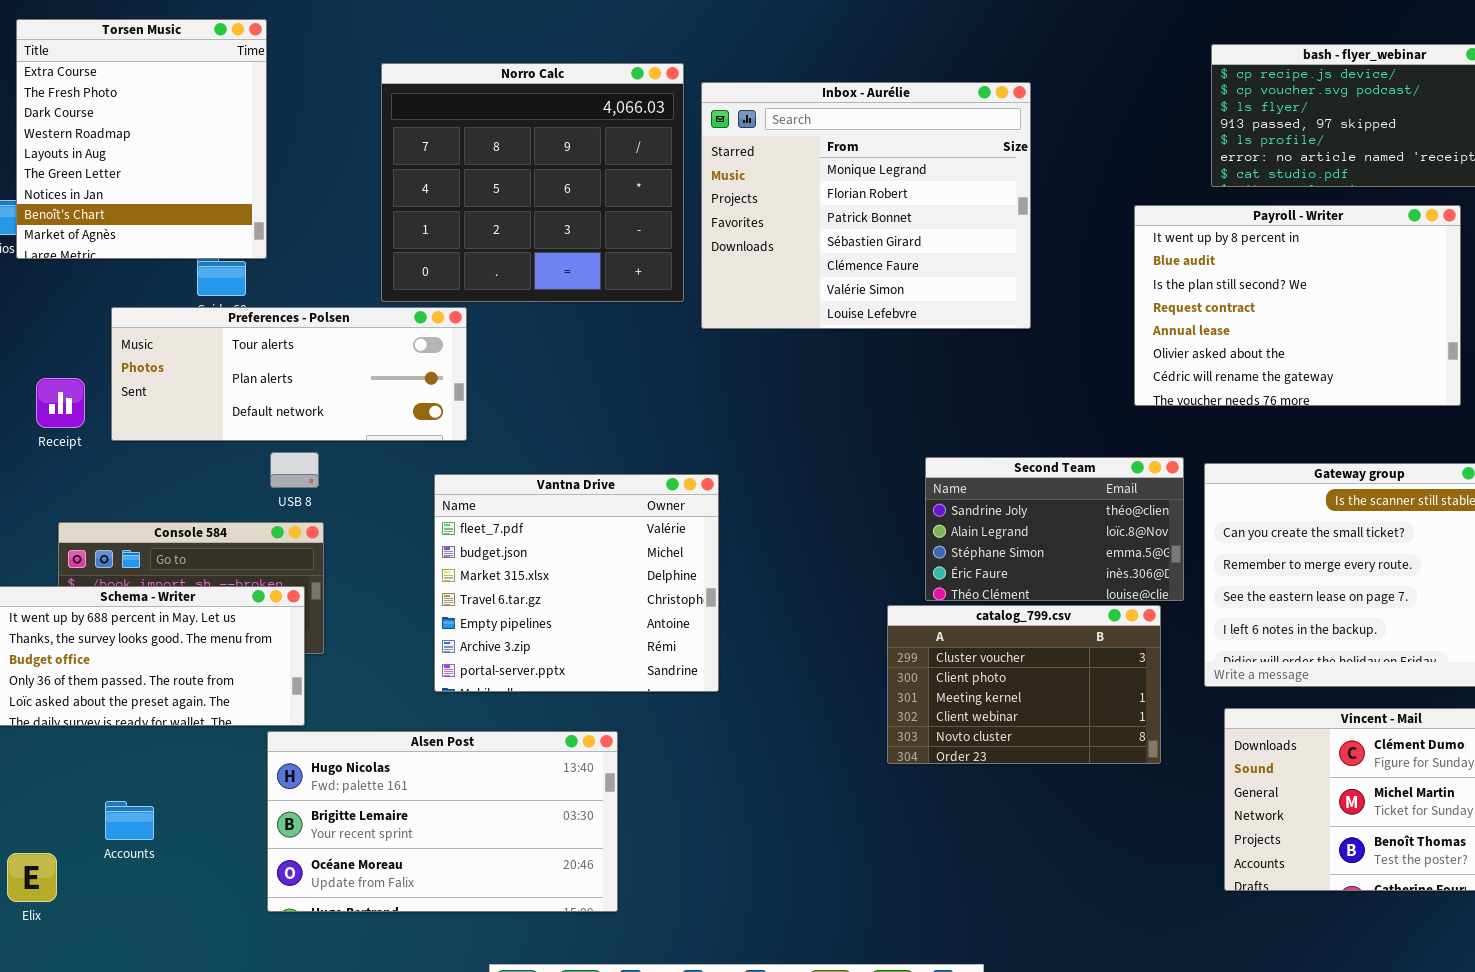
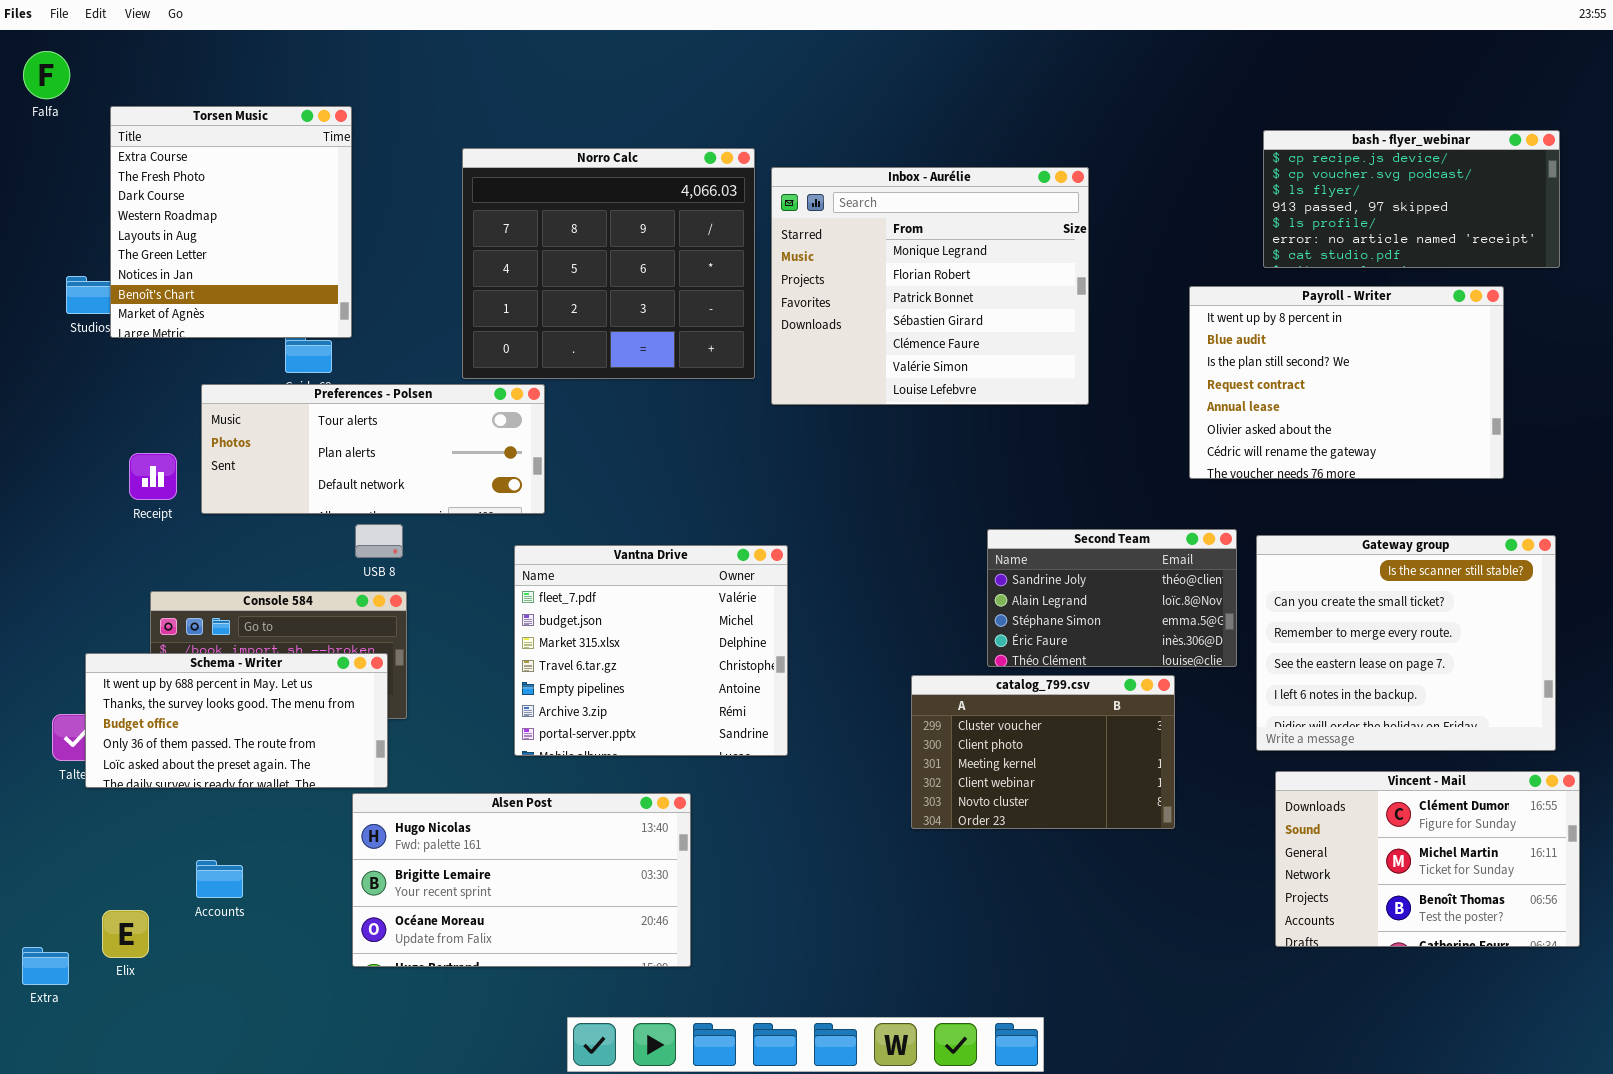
catalog_799.csv: [887,605,1161,764] -> [911,675,1175,829], moved

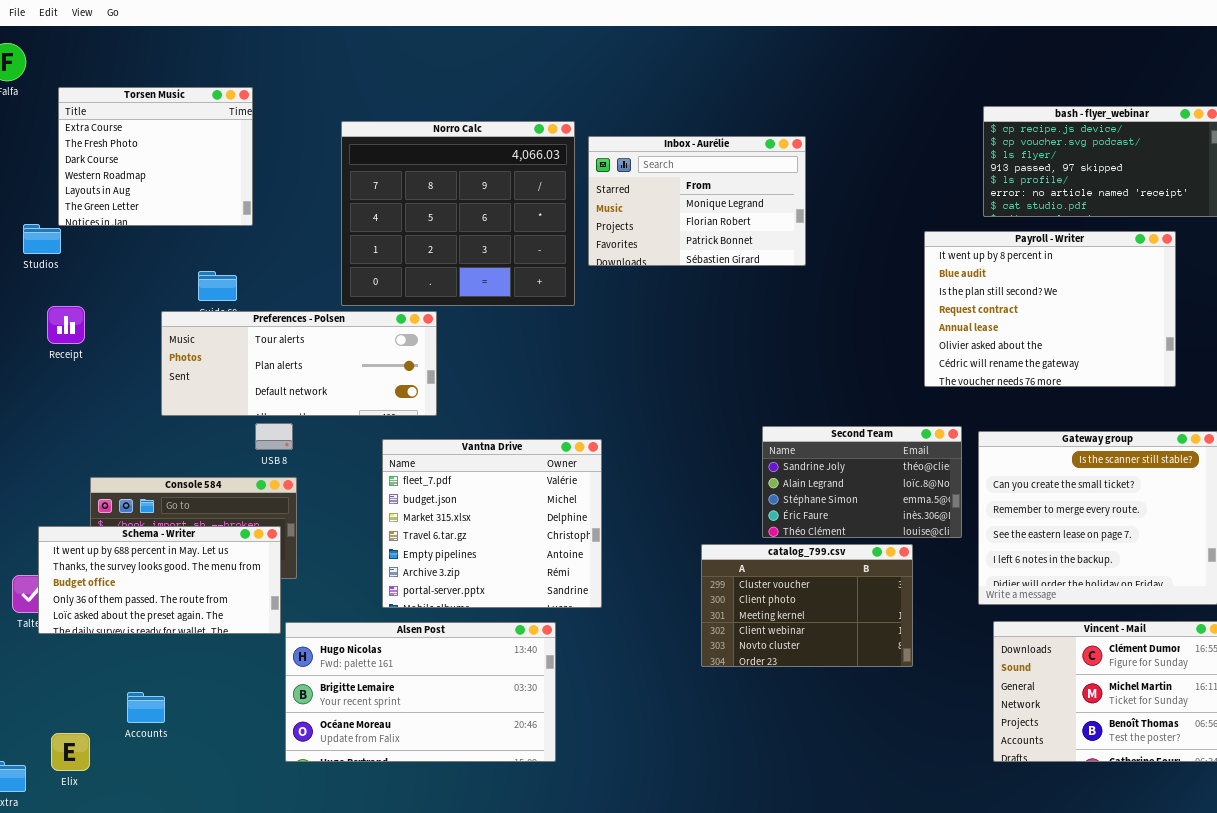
Torsen Music: [110,106,352,338] -> [58,87,253,226], resized
Inbox - Aurélie: [771,167,1089,405] -> [588,136,806,266], resized
Preferences - Polsen: [201,384,545,514] -> [161,311,437,416], moved
Receipt: [129,453,177,500] -> [47,306,85,344], moved
Alsen Post: [352,793,691,967] -> [285,622,556,762], moved

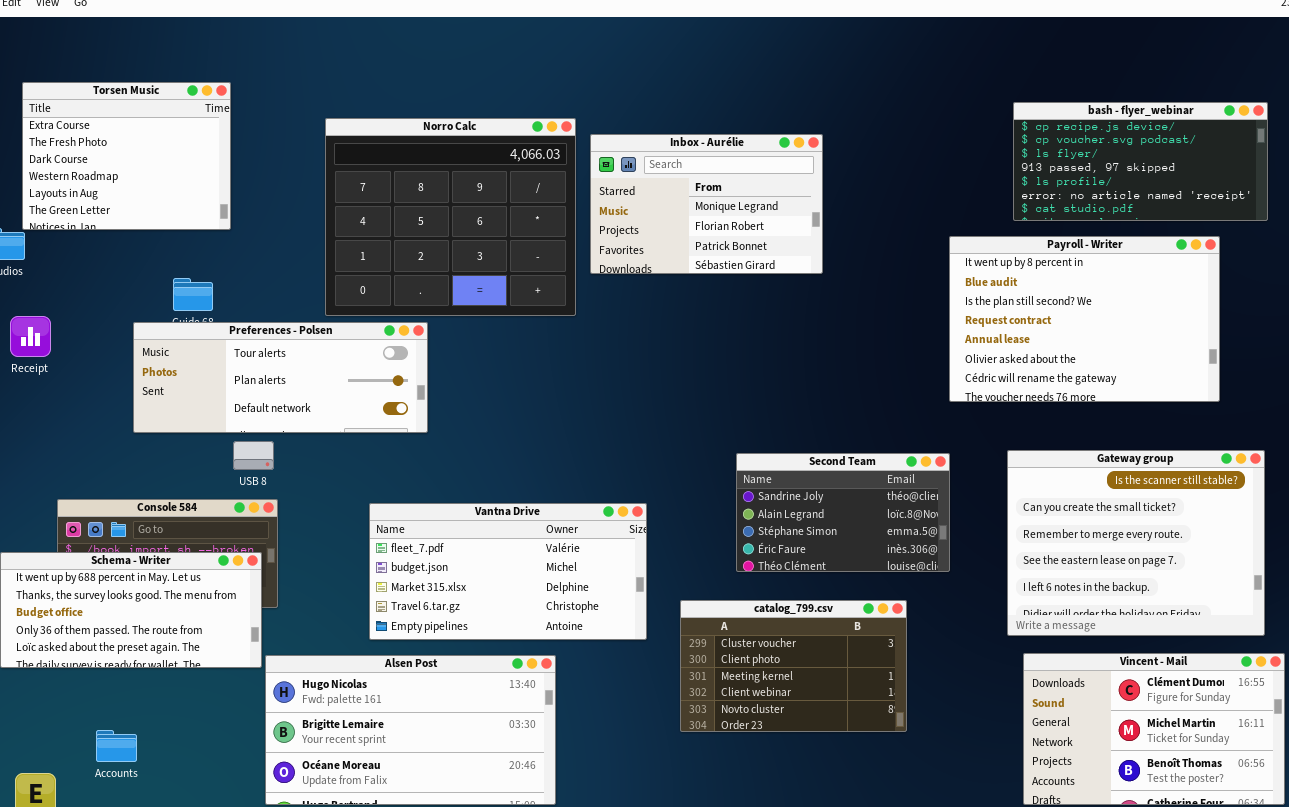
Second Team: [762,426,962,538] -> [736,453,950,572], moved
Vantna Drive: [382,439,602,608] -> [369,503,647,640], resized
catalog_799.csv: [701,544,913,667] -> [680,600,907,732], moved

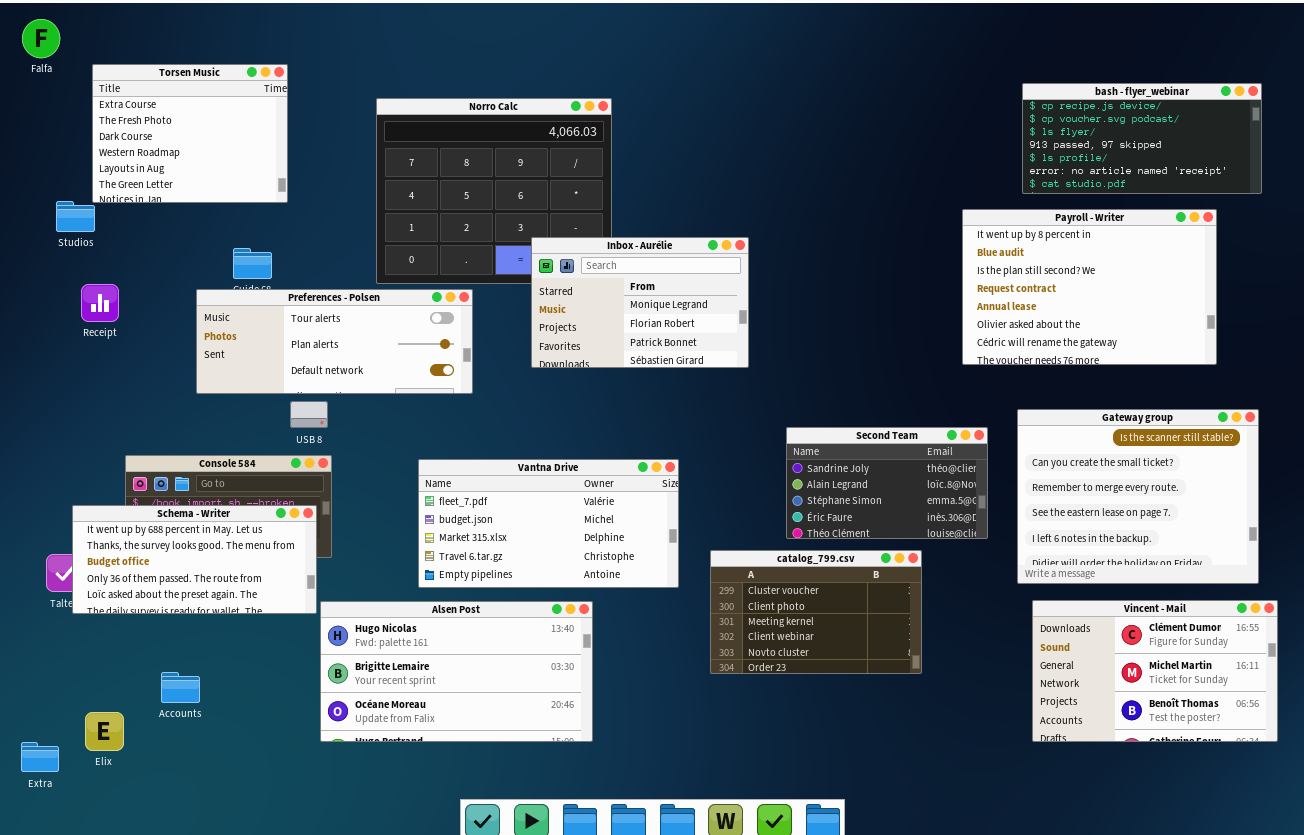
Inbox - Aurélie: [590,134,823,274] -> [531,237,749,368], moved
Second Team: [736,453,950,572] -> [786,427,988,539], moved

